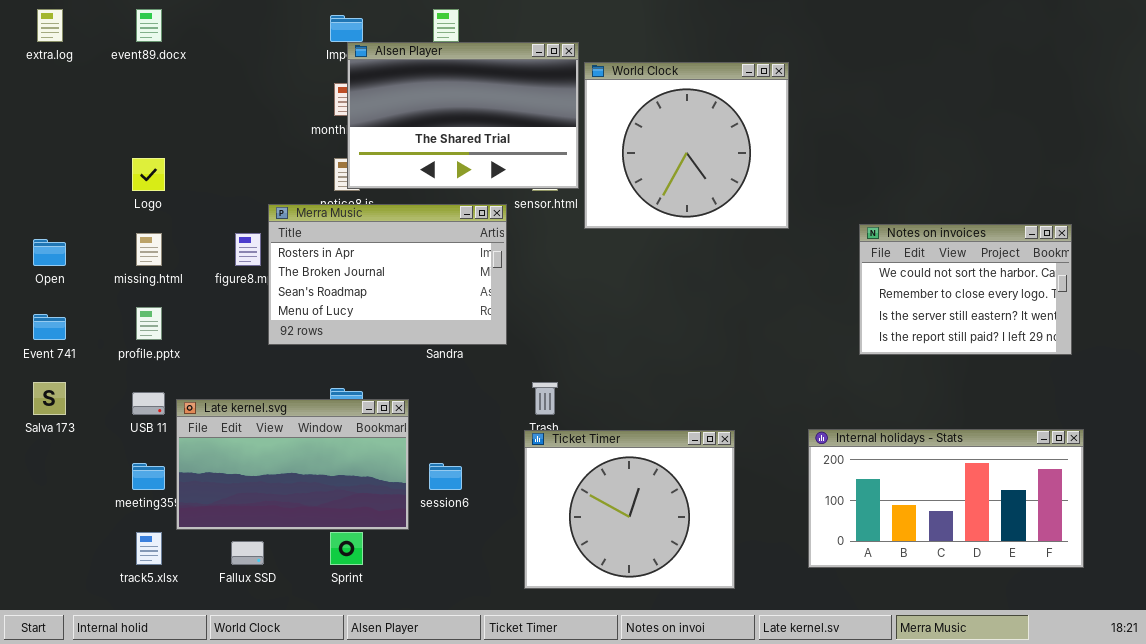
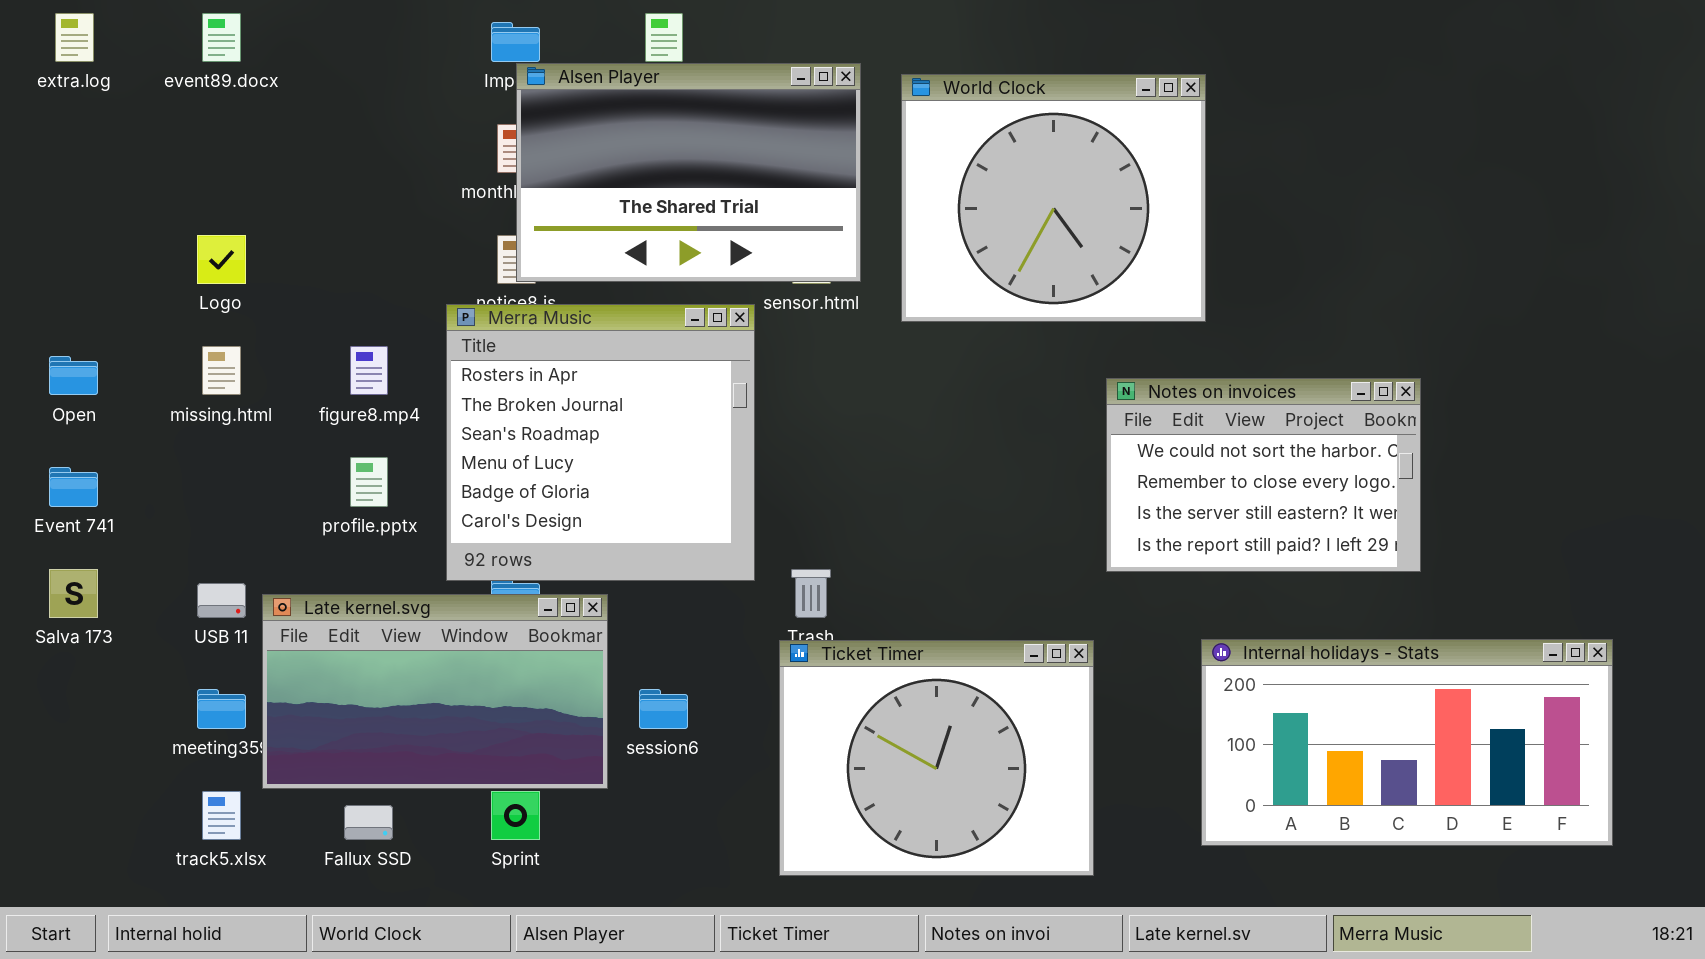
World Clock: [584,62,789,229] -> [901,74,1206,322], moved
Merra Music: [268,204,507,345] -> [446,304,755,581], resized
Notes on invoices: [859,224,1072,355] -> [1106,378,1421,572], moved
profile.pptx: [136,307,162,340] -> [350,457,388,507], moved

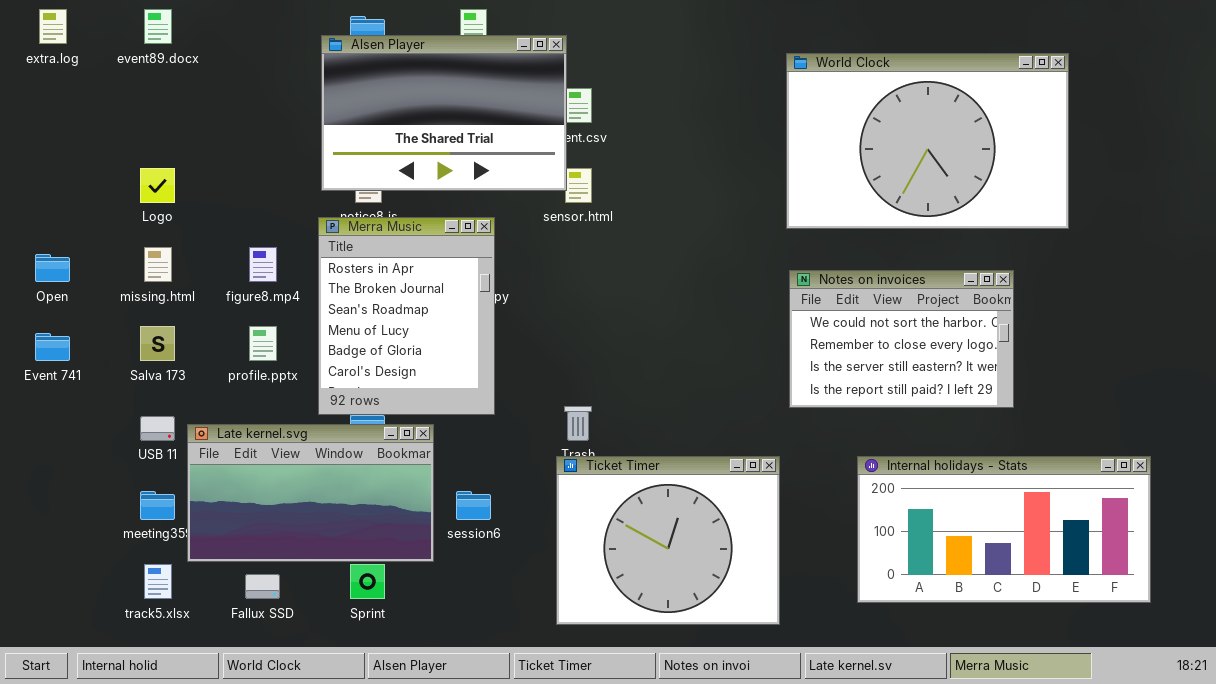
Alsen Player: [516,63,861,282] -> [321,35,567,191], moved
World Clock: [901,74,1206,322] -> [786,53,1069,229], moved, resized
Merra Music: [446,304,755,581] -> [318,217,495,415], resized
Salva 173: [49,569,98,618] -> [140,326,175,361], moved

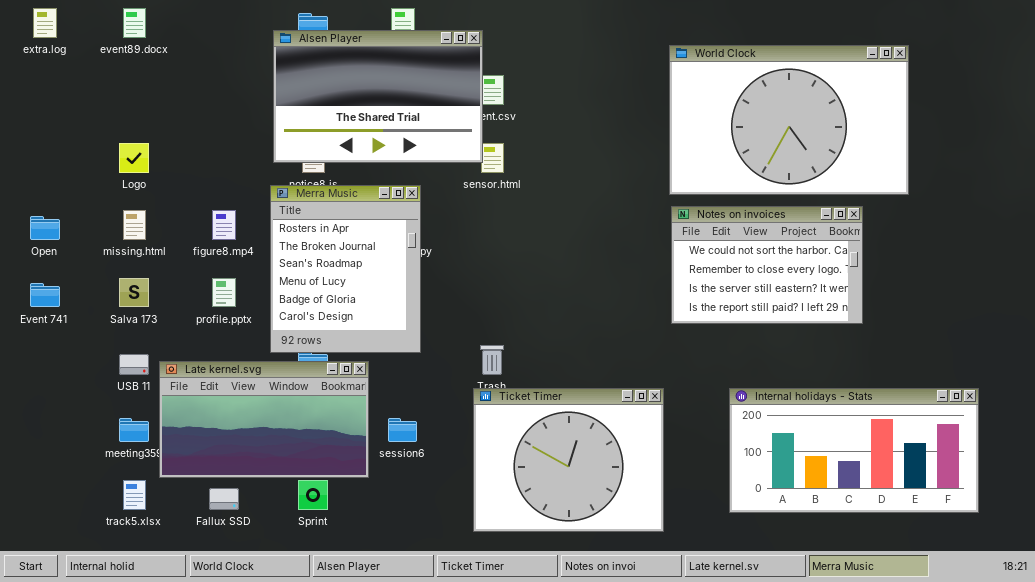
Notes on invoices: [789,270,1014,408] -> [671,206,863,324], moved

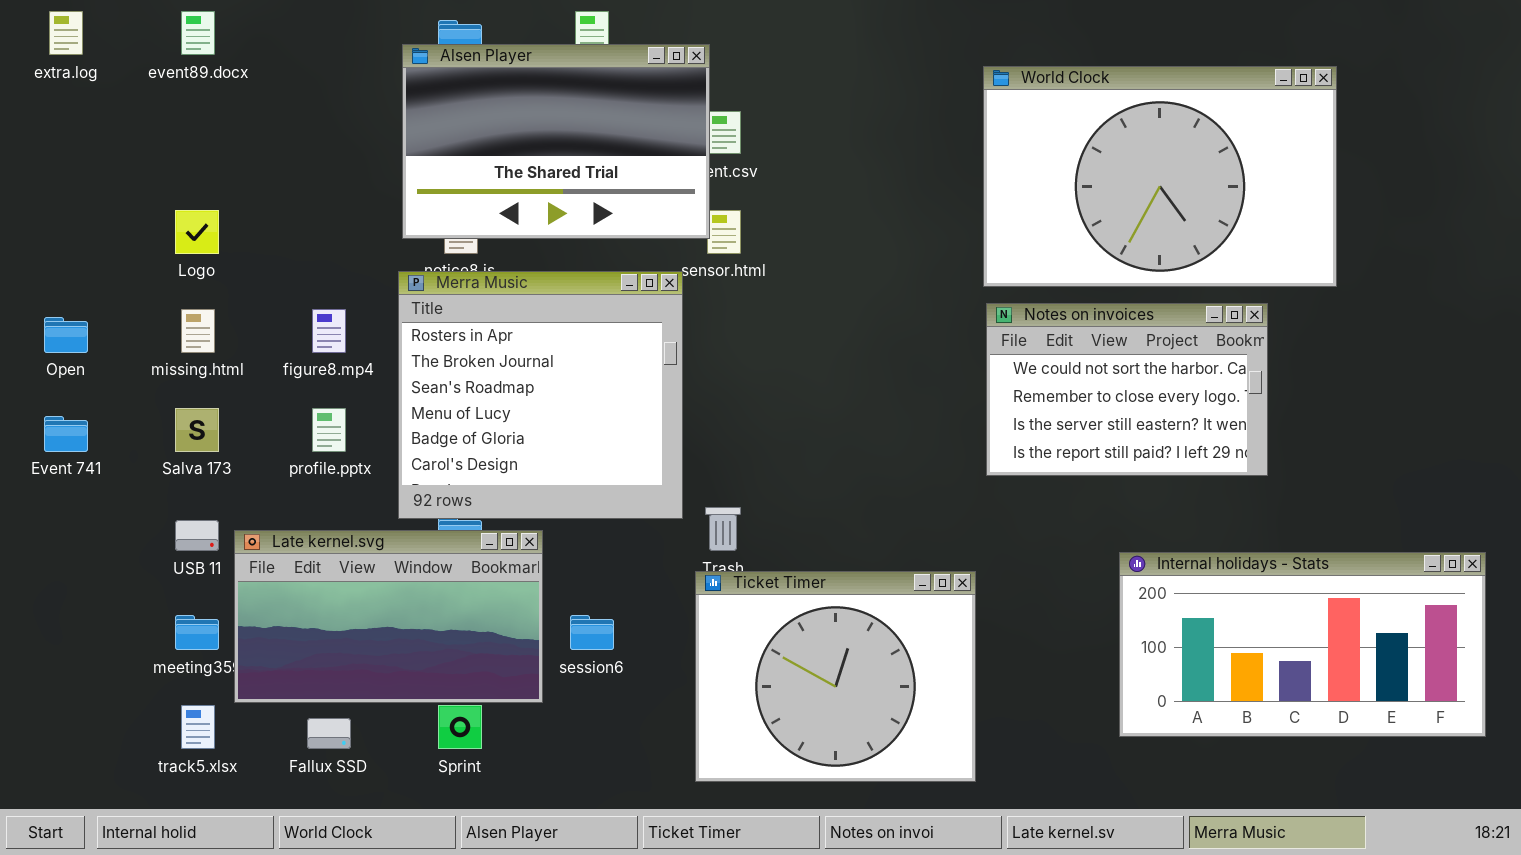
Merra Music: [270,185,421,353] -> [398,271,683,519], resized
Internal holidays - Stats: [729,388,979,513] -> [1119,552,1486,737], moved

